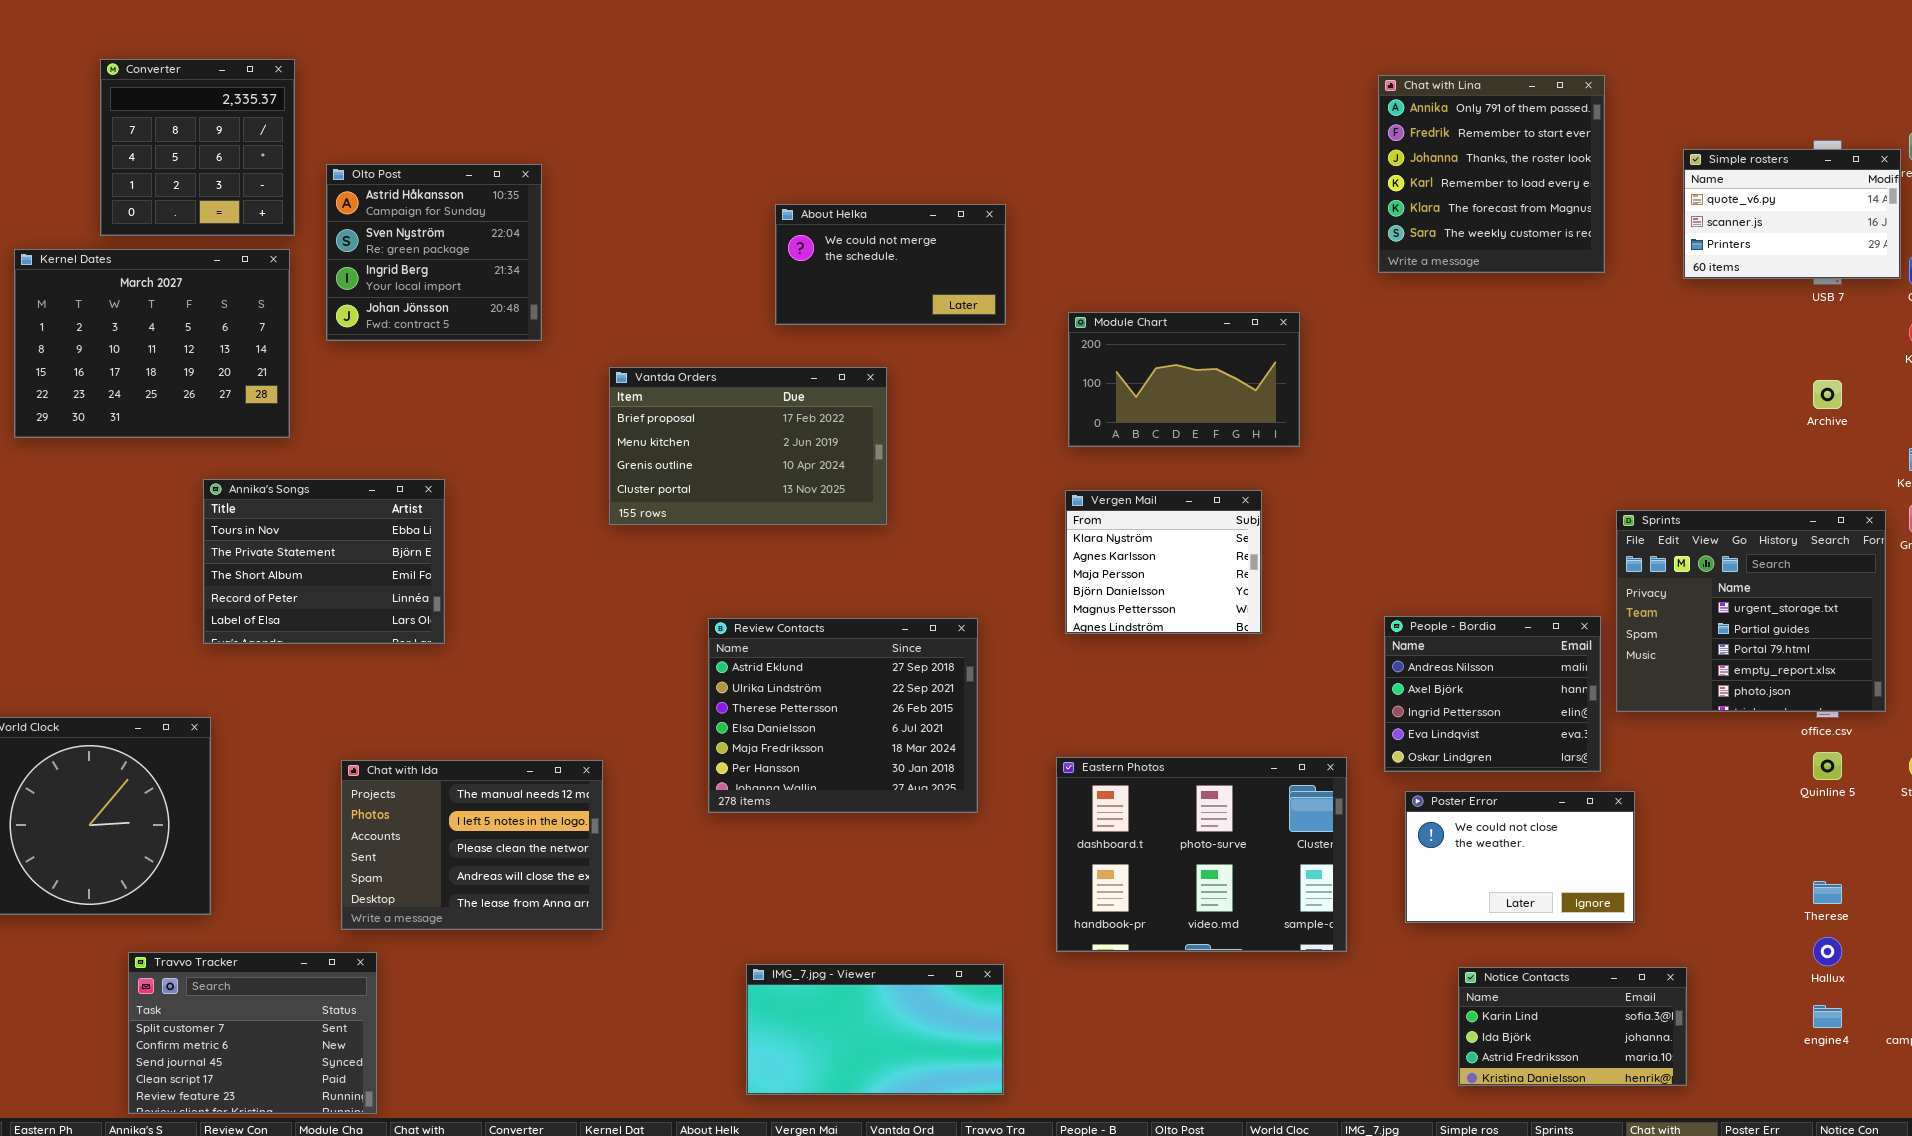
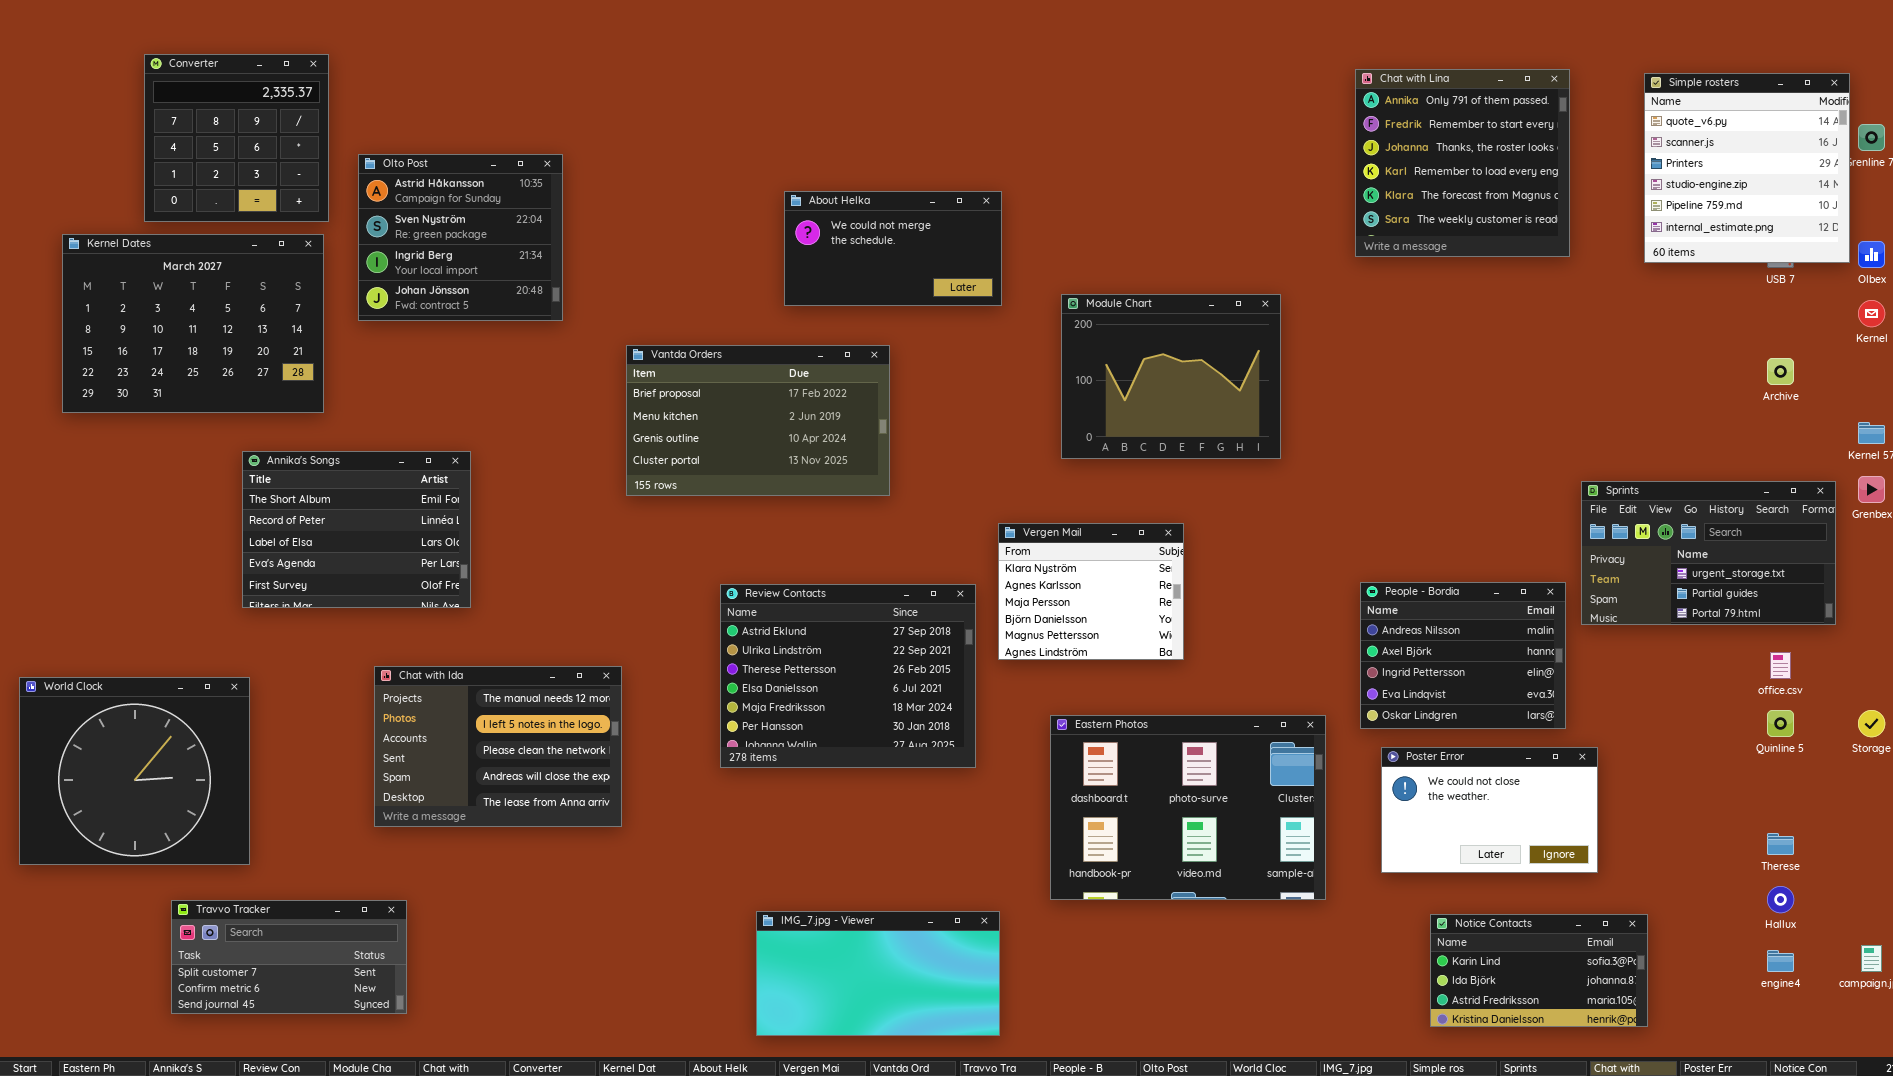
Simple rosters: [1683,149,1901,279] -> [1644,73,1850,263], resized
Module Chart: [1068,312,1300,447] -> [1061,294,1281,459], resized
Annika's Songs: [203,479,445,644] -> [242,451,471,608], scrolled down 2 rows
Vergen Mail: [1065,490,1262,634] -> [998,523,1184,660], moved
Sprints: [1616,510,1886,712] -> [1581,481,1836,625], resized
Chat with Ida: [341,760,603,930] -> [374,666,622,827], moved
Travvo Tracker: [128,952,377,1114] -> [171,900,407,1014], resized

